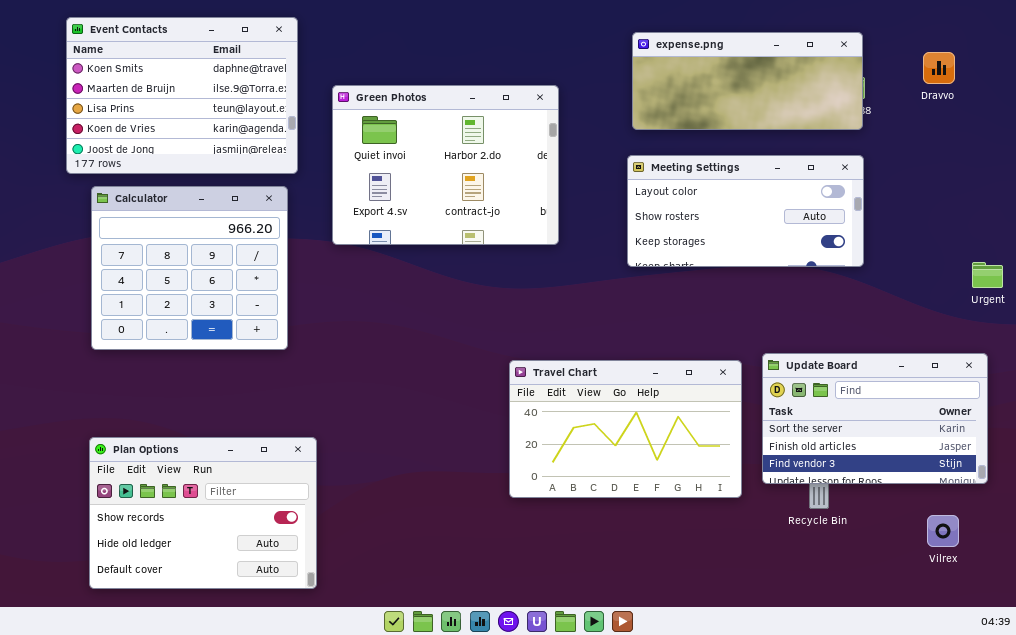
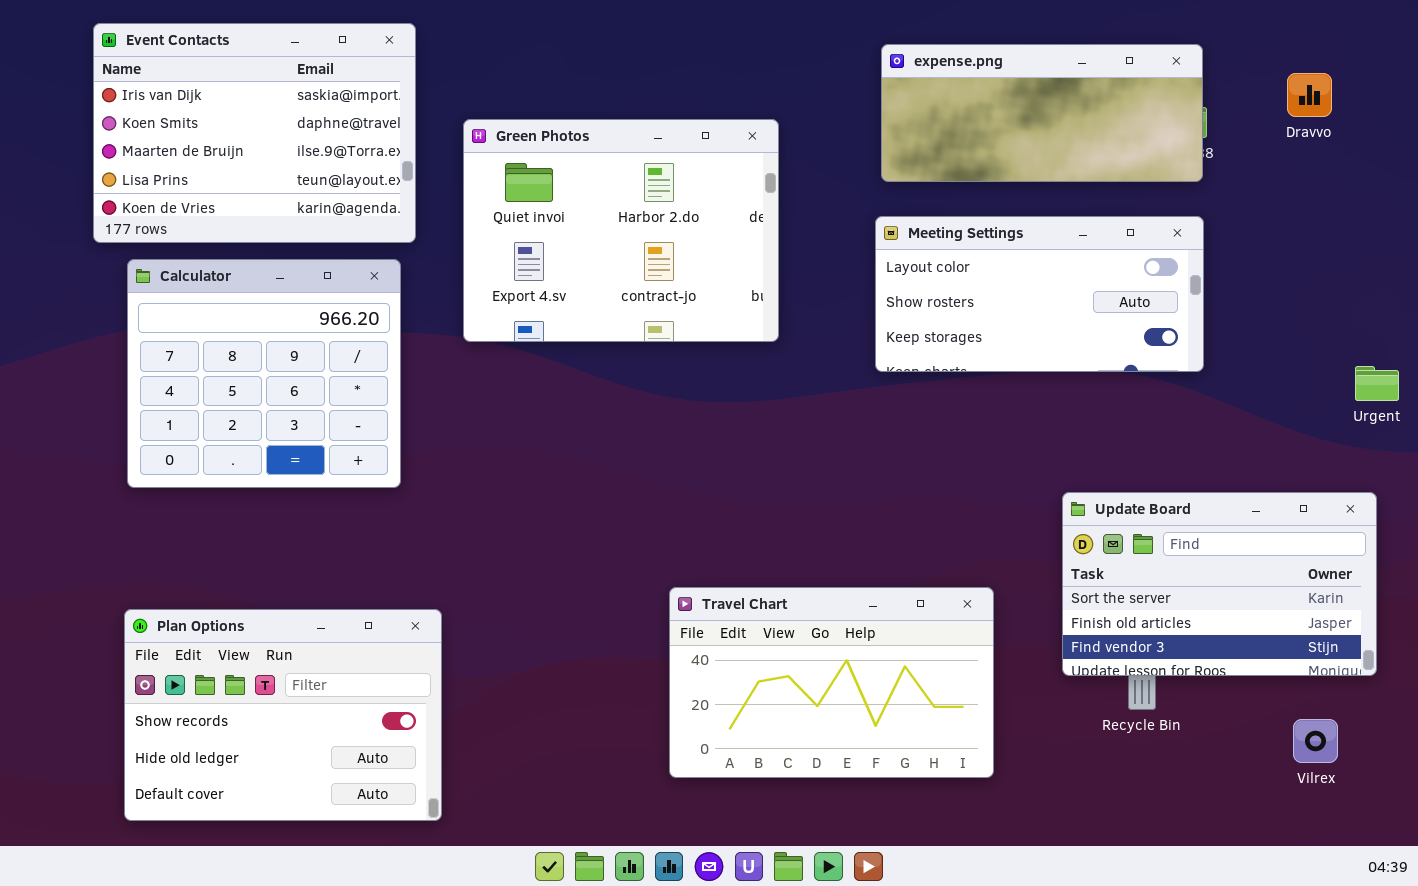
Event Contacts: [66,17,298,174] -> [93,23,416,243], scrolled up 1 row
Travel Chart: [509,360,742,498] -> [669,587,994,778], moved

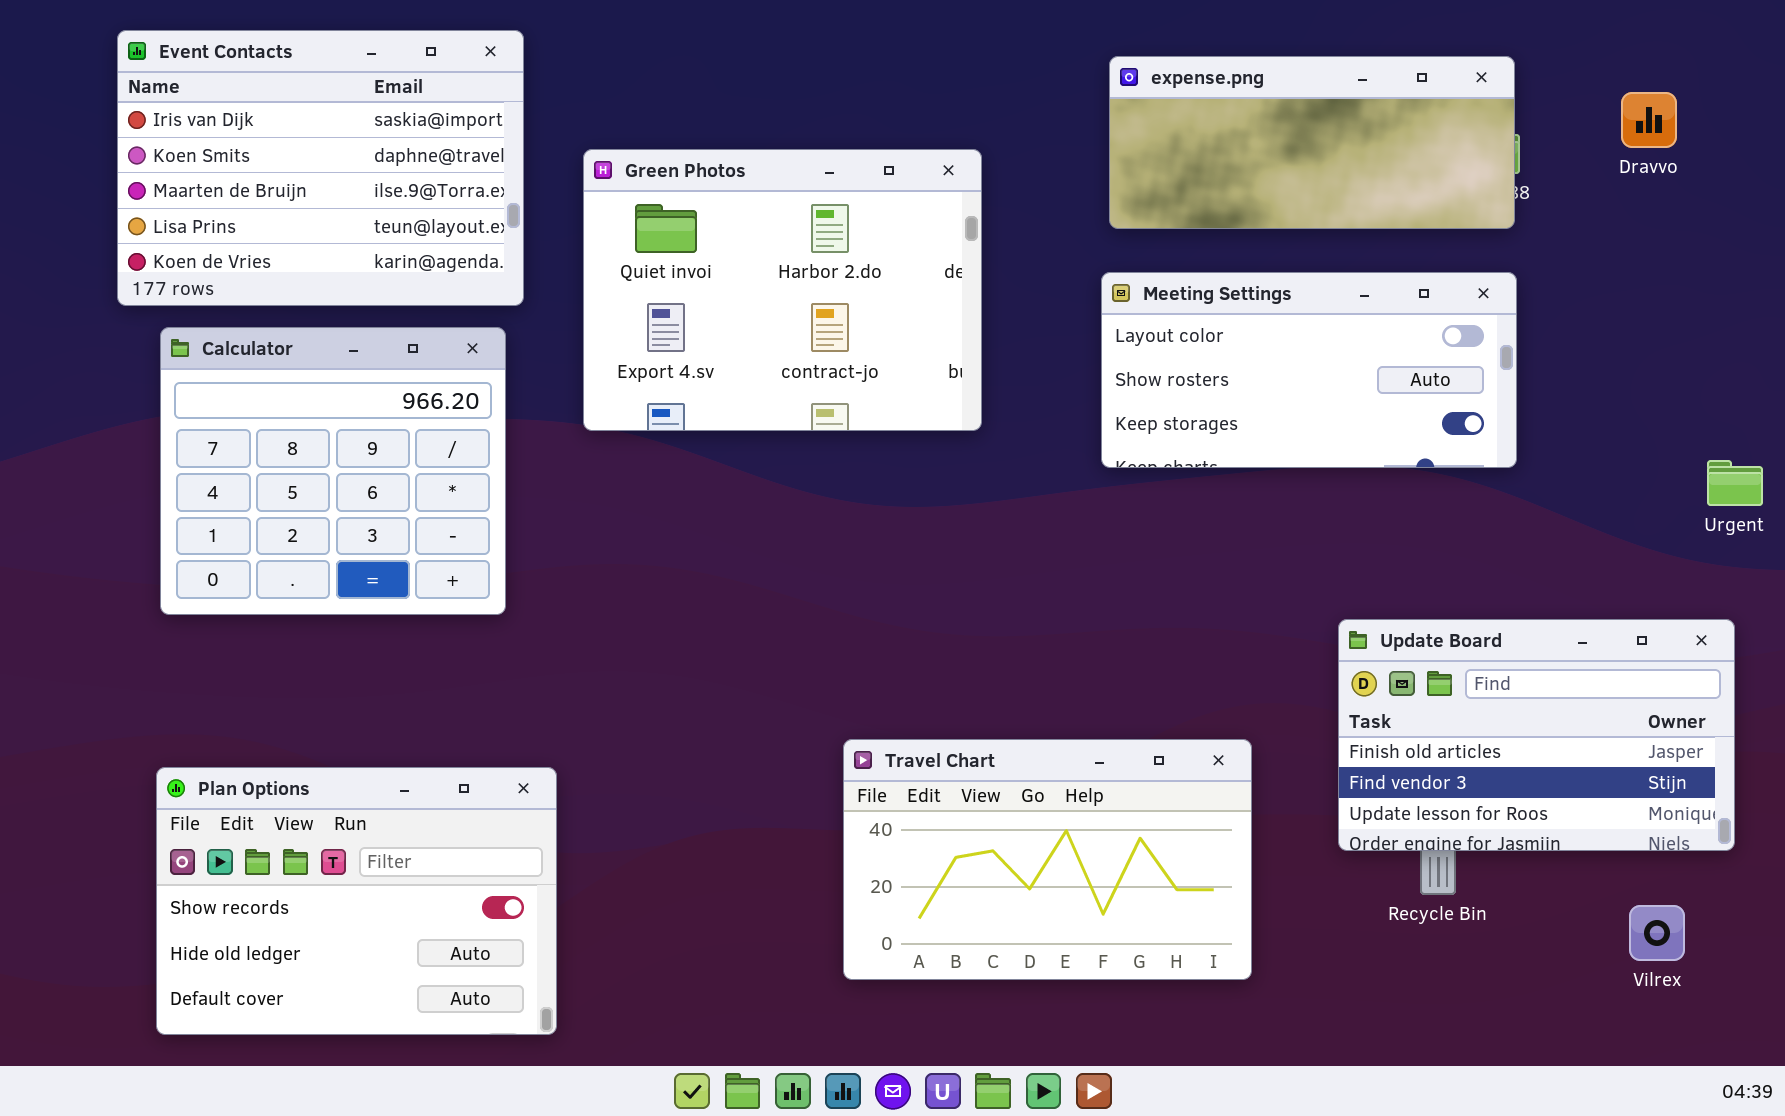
Update Board: [1062,492,1377,676] -> [1338,619,1735,851], scrolled down 1 row

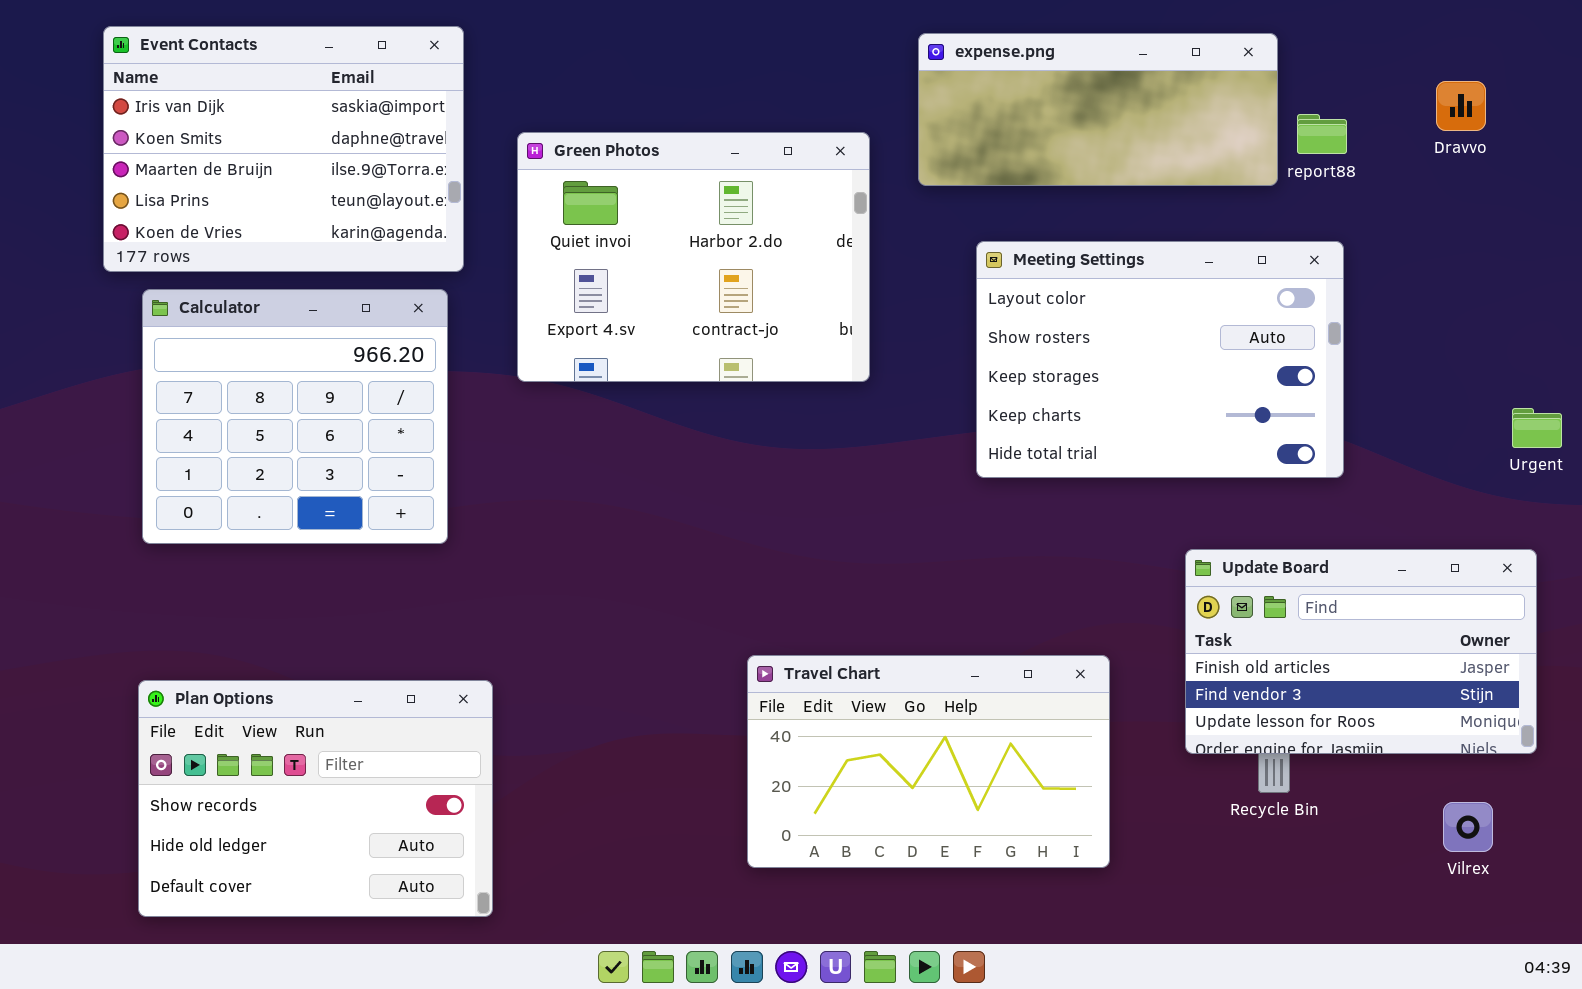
expense.png: [1109,56,1515,229] -> [918,33,1278,186], moved
Meeting Settings: [1101,272,1517,468] -> [976,241,1344,478], resized

